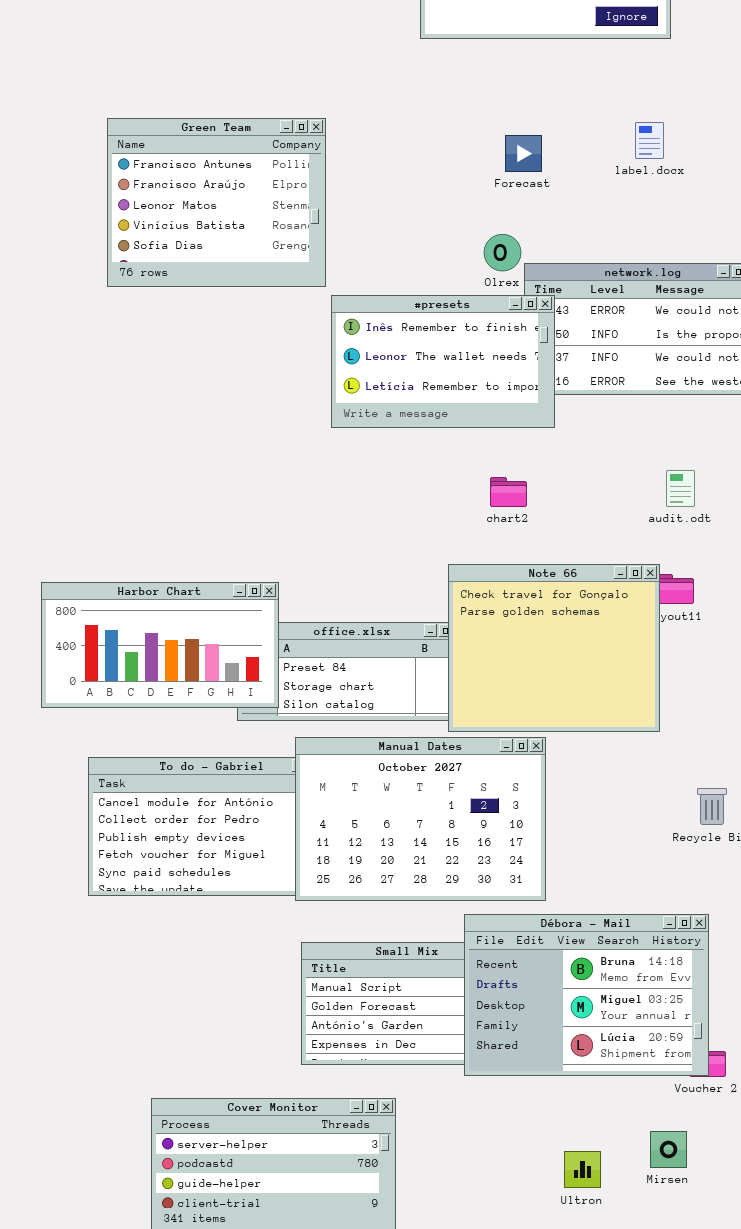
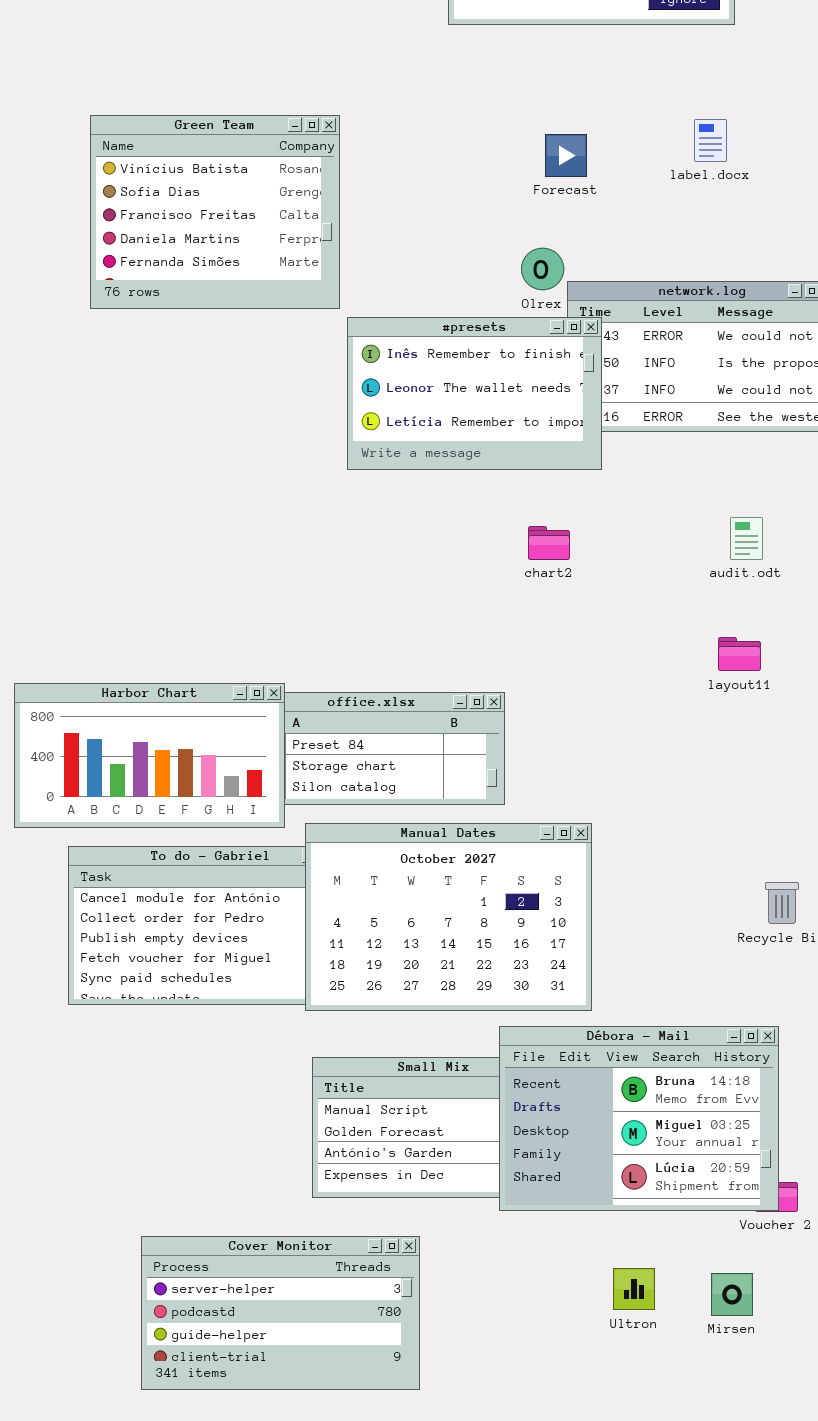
Green Team: [107,118,326,287] -> [90,115,340,309], scrolled down 3 rows
Note 66: [448,564,660,732] -> none, closed
Harbor Chart: [41,582,279,708] -> [14,683,285,828], moved
Ultron: [564,1151,601,1188] -> [613,1268,655,1310], moved

